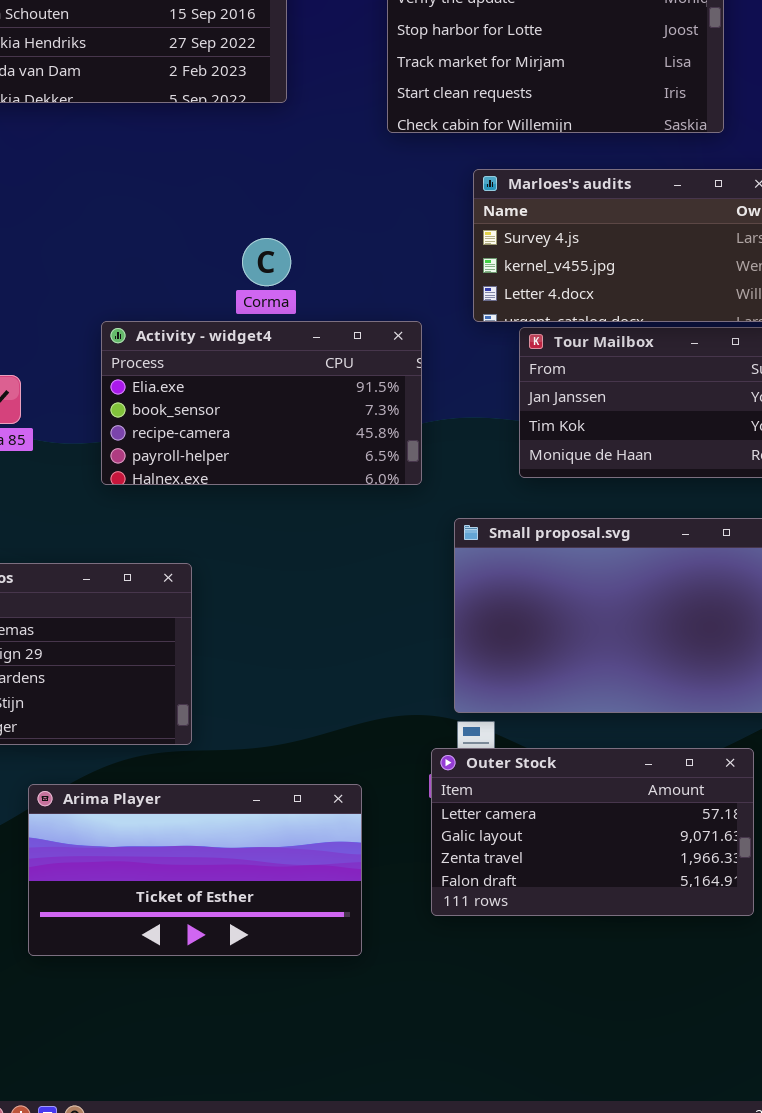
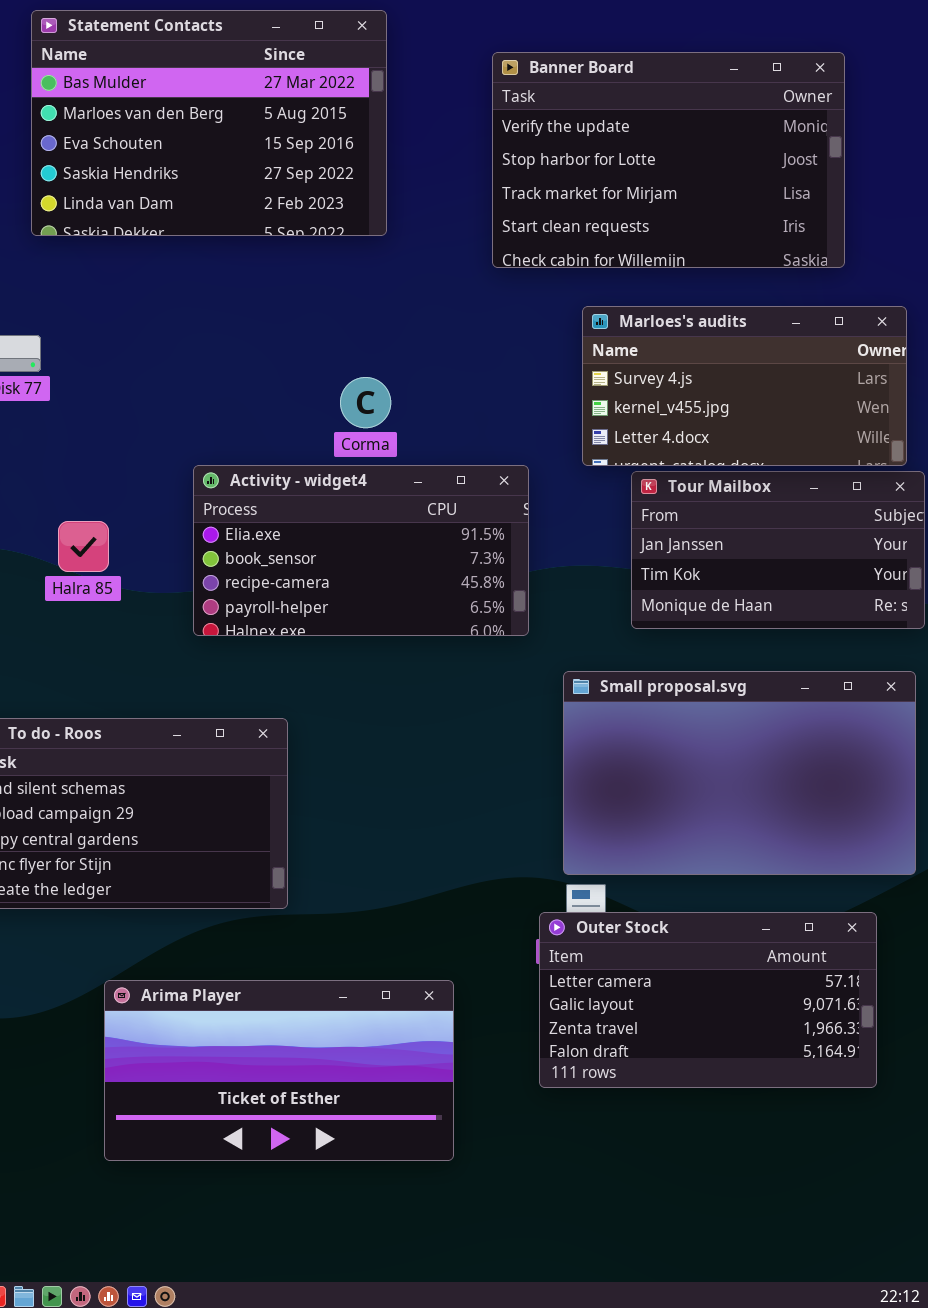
Arima Player: [28,784,362,956] -> [104,980,454,1161], moved

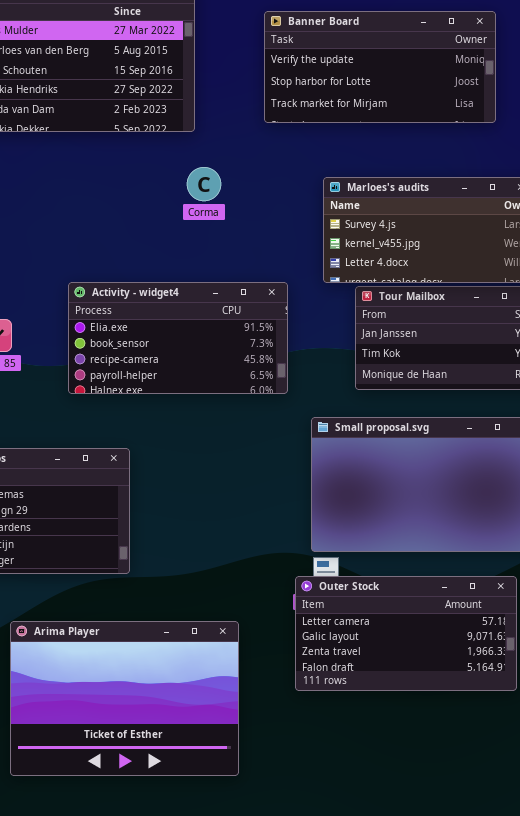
Banner Board: [492,52,845,268] -> [264,11,496,123], resized
Corma: [340,377,391,428] -> [187,167,221,201], moved
Arima Player: [104,980,454,1161] -> [10,621,239,776], resized

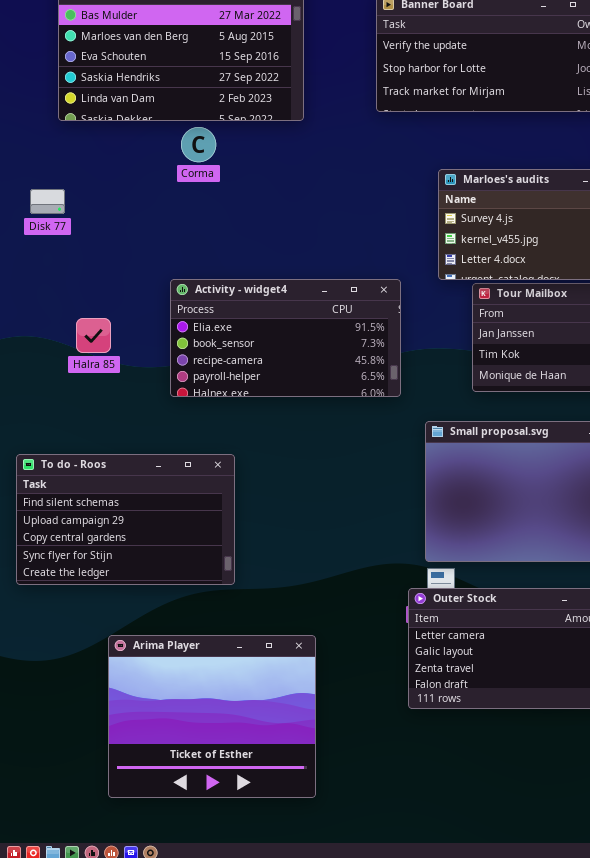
Corma: [187,167,221,201] -> [181,127,216,162], moved
Arima Player: [10,621,239,776] -> [108,635,316,798], resized

